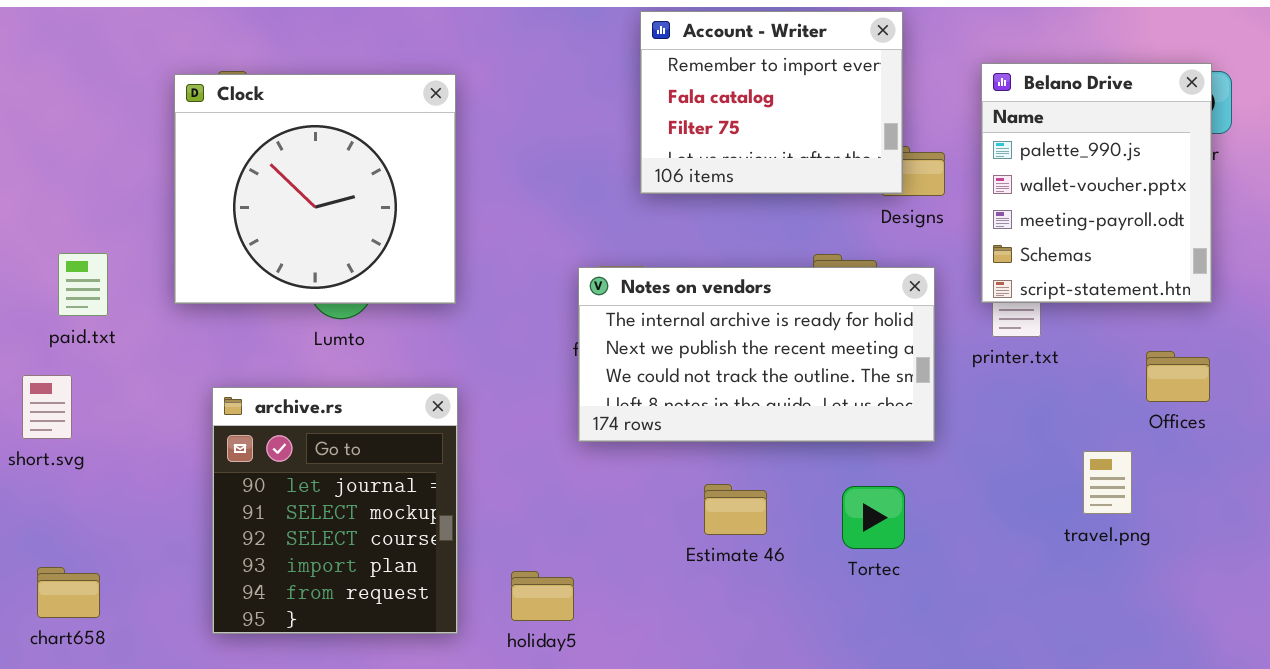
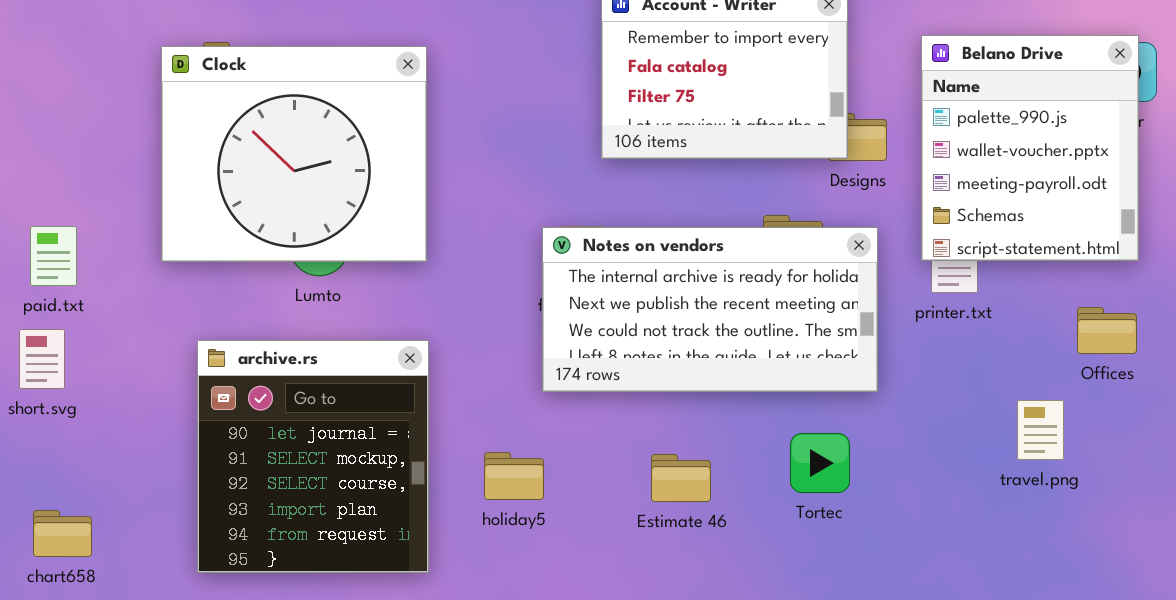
paid.txt: [58,253,108,316] -> [30,226,77,286], moved
Estimate 46: [704,484,767,535] -> [651,454,711,502], moved
holiday5: [511,571,574,621] -> [484,452,544,500], moved

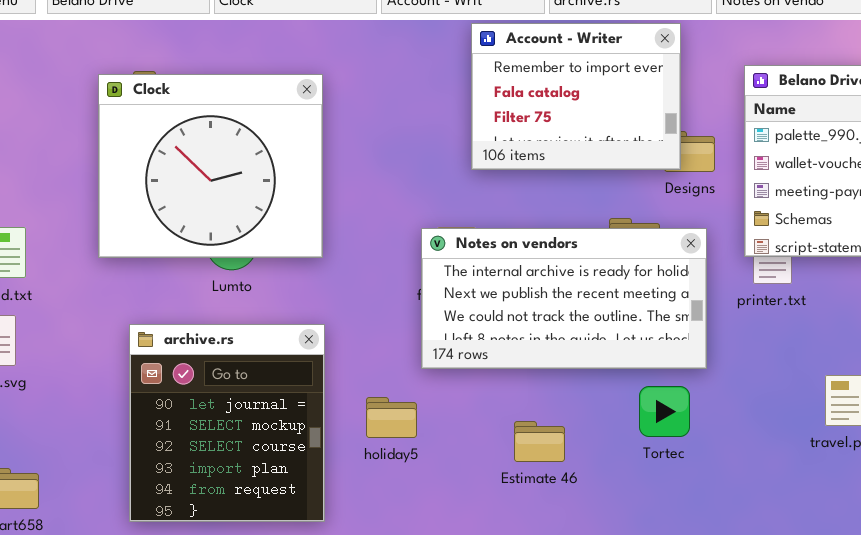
Tortec: [790,433,850,493] -> [639,386,690,437], moved
holiday5: [484,452,544,500] -> [366,397,417,438], moved

